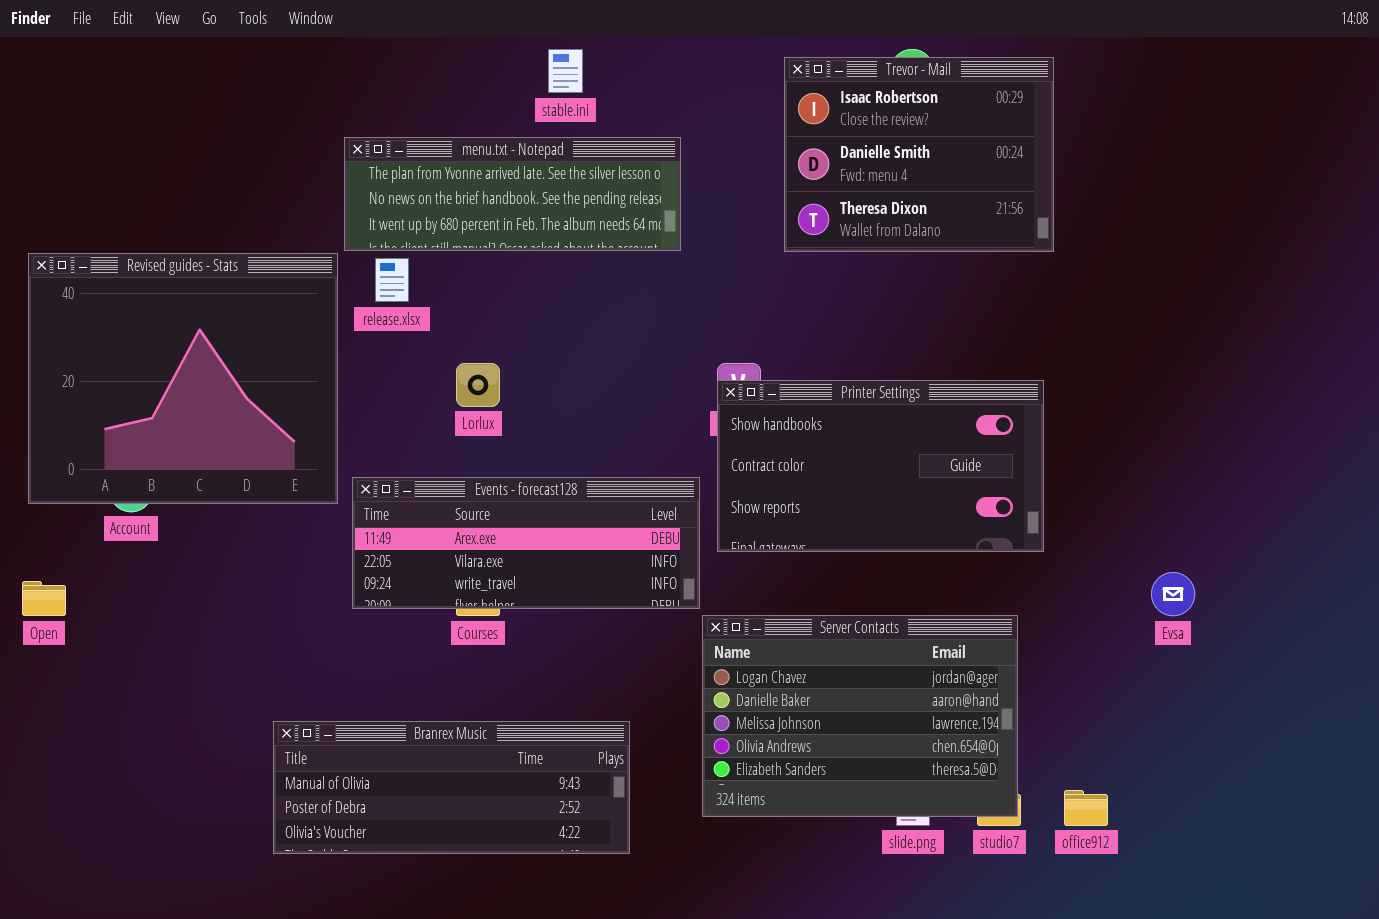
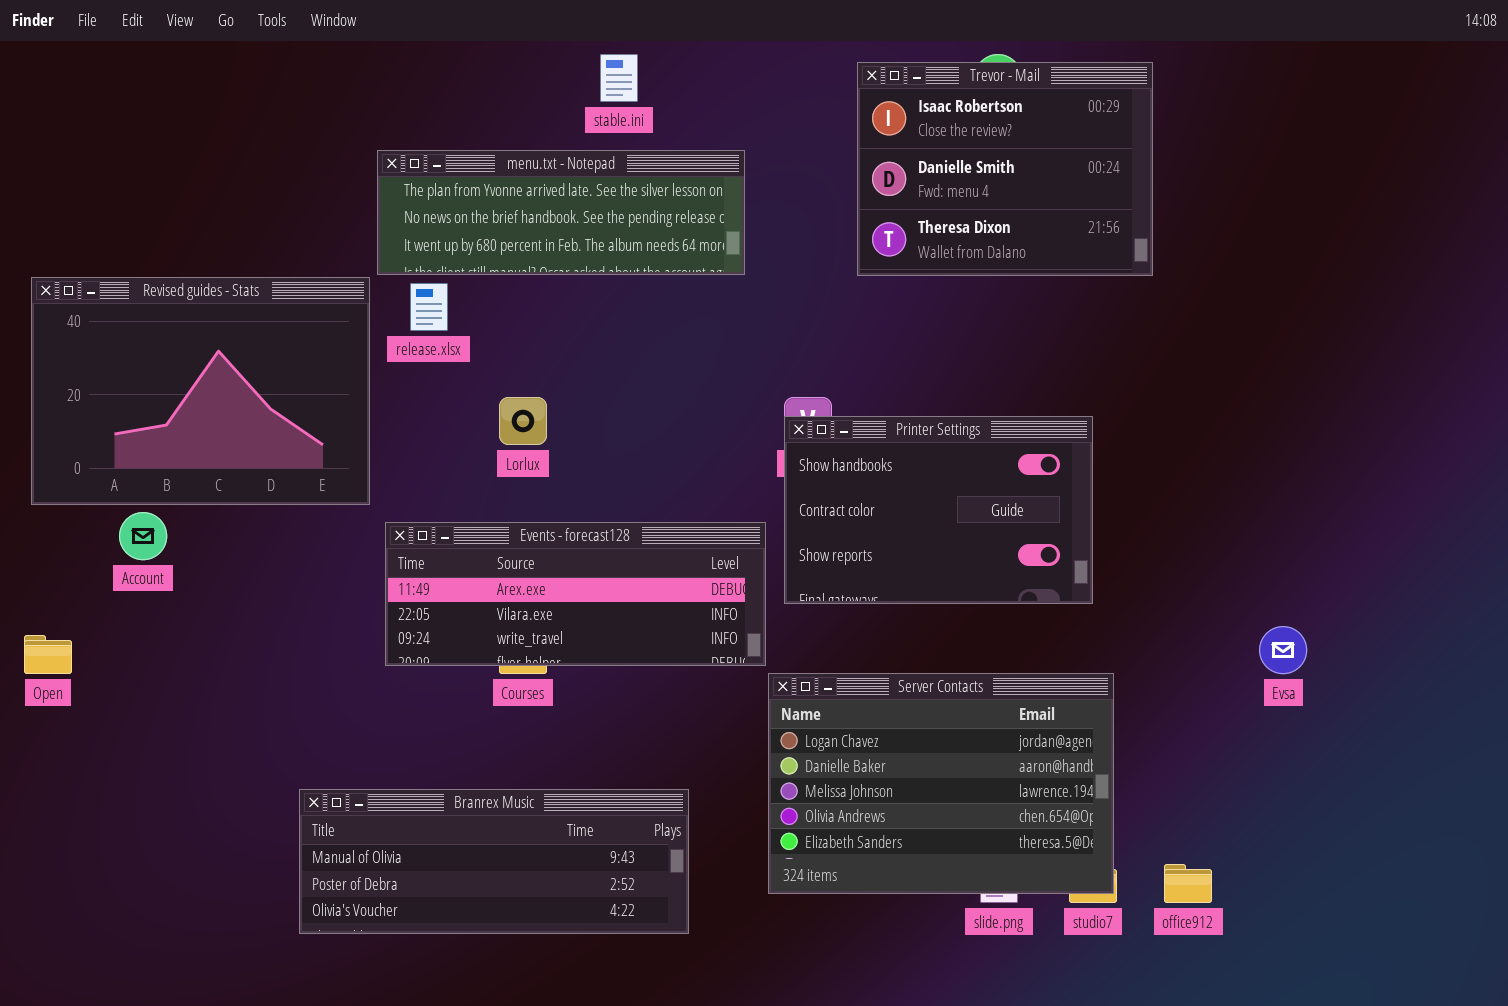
Revised guides - Stats: [28,253,338,504] -> [31,277,370,505], resized
Printer Settings: [717,380,1044,552] -> [784,416,1093,604], resized

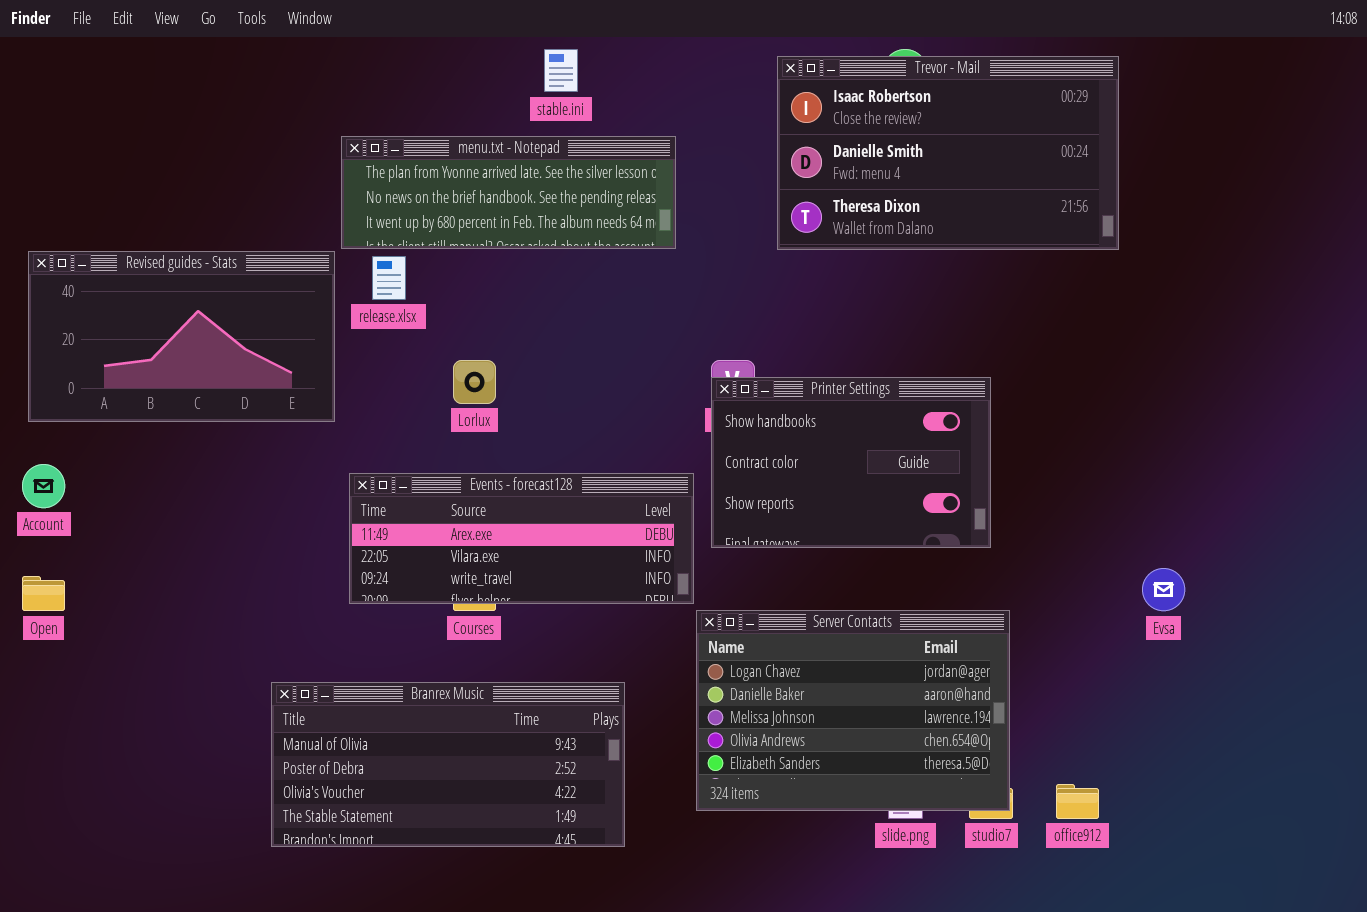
Trevor - Mail: [857,62,1153,276] -> [777,56,1119,250], resized
Revised guides - Stats: [31,277,370,505] -> [28,251,335,422], resized
Account: [119,512,167,560] -> [22,464,65,508], moved
Branrex Music: [299,789,689,934] -> [271,682,625,847], resized

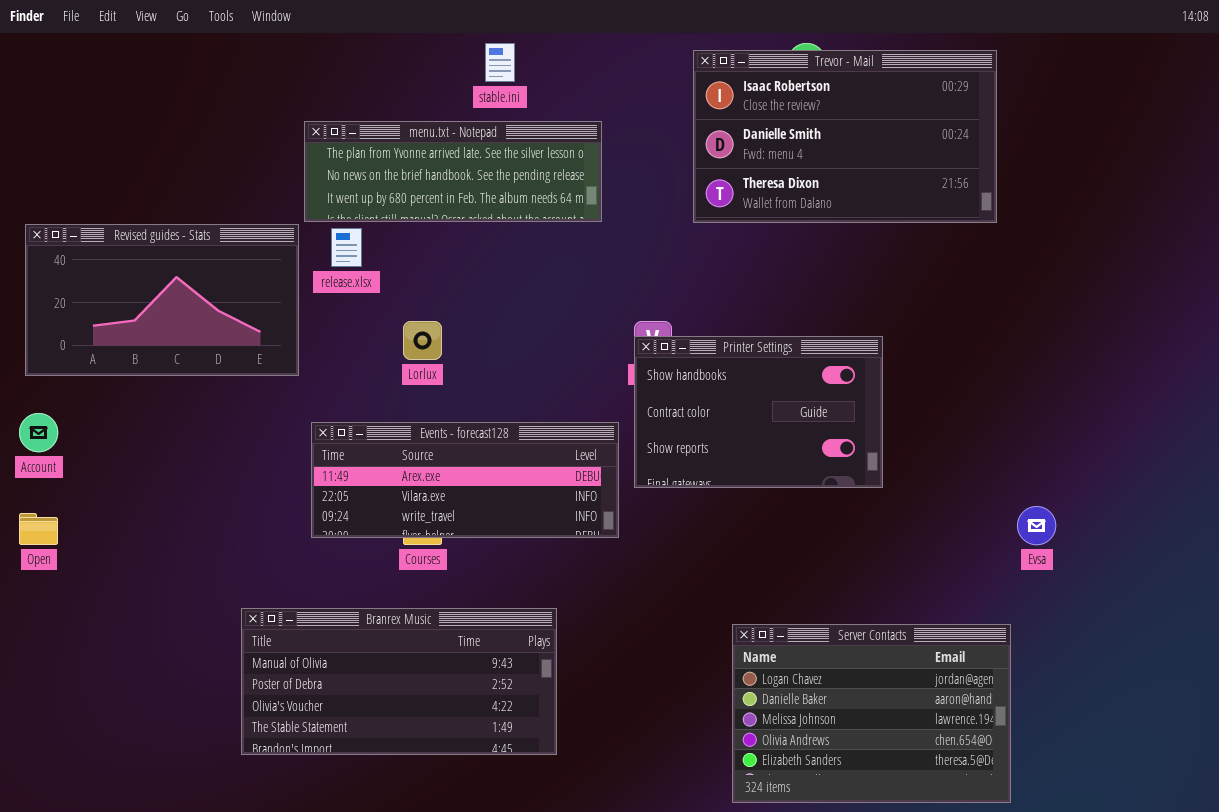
Server Contacts: [696,610,1010,811] -> [732,624,1011,803], moved

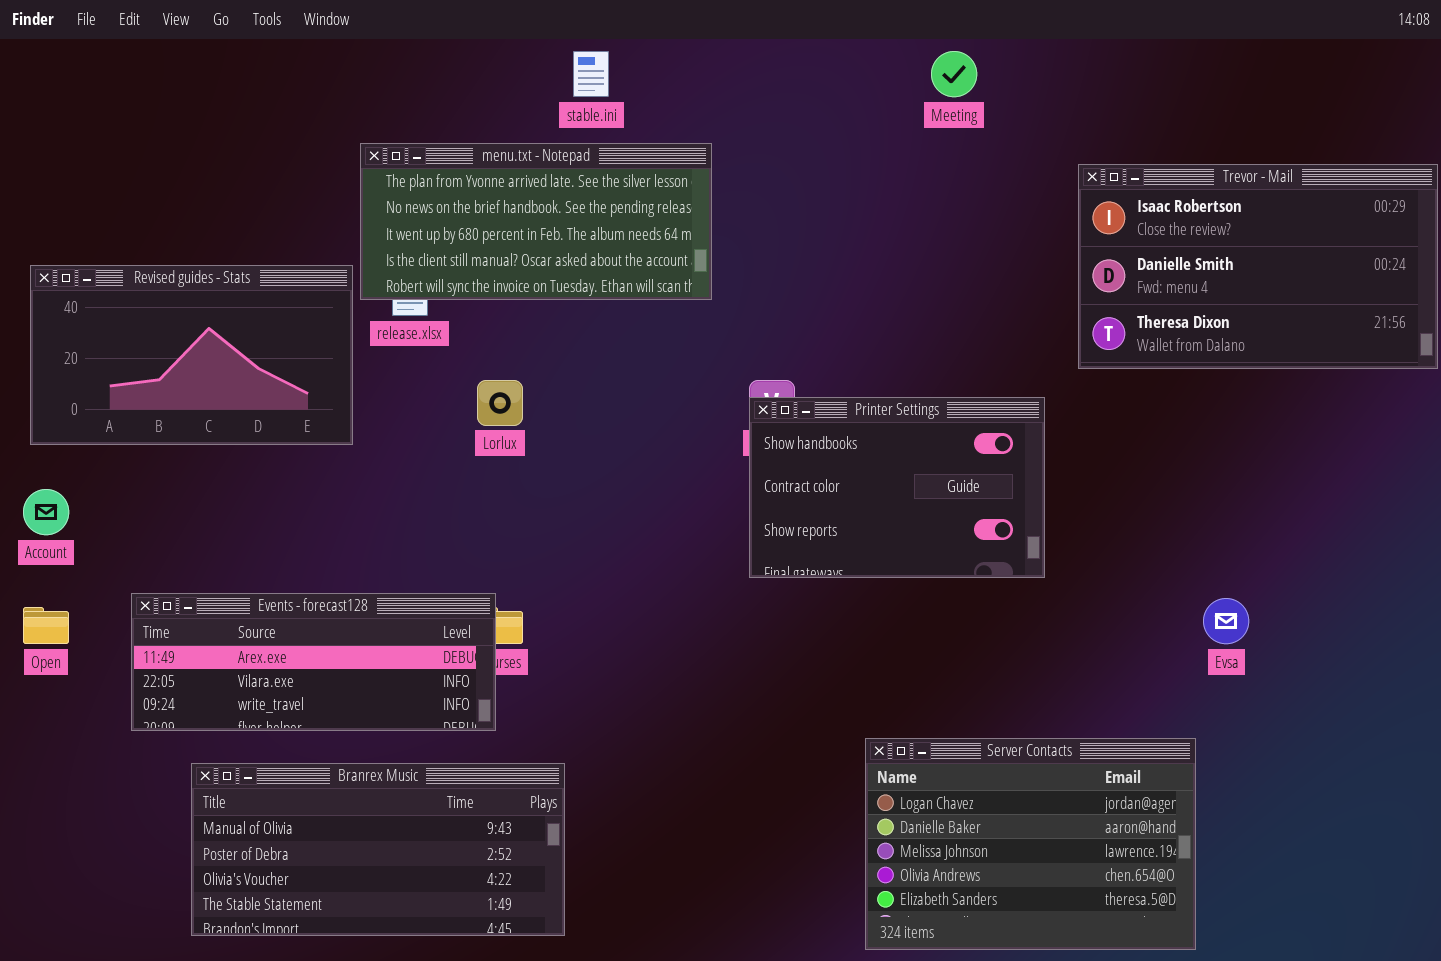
Trevor - Mail: [693,50,997,223] -> [1078,164,1438,369], moved
menu.txt - Notepad: [304,121,602,222] -> [360,143,712,300], resized
Events - forecast128: [311,422,619,538] -> [131,593,496,731], moved
Branrex Music: [241,608,557,755] -> [191,763,565,936], moved

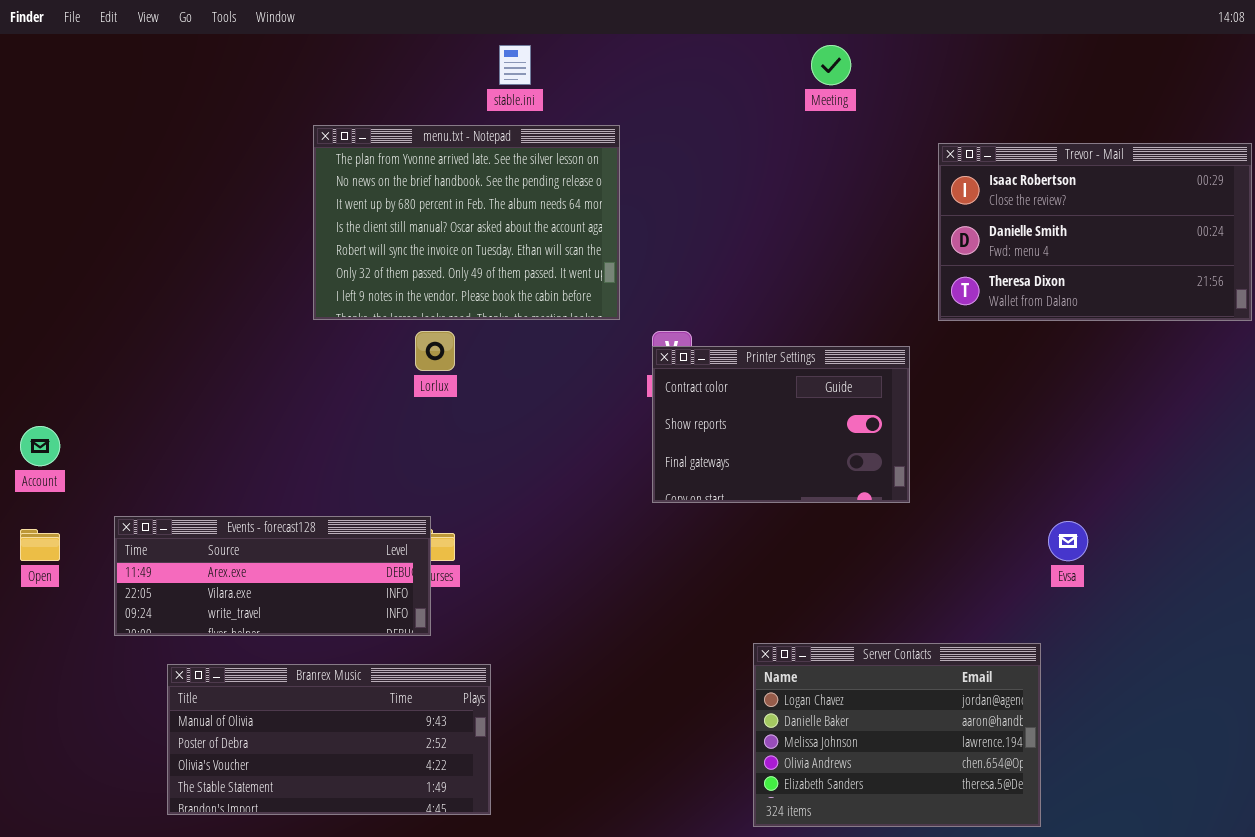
menu.txt - Notepad: [360,143,712,300] -> [313,125,620,320], resized
Revised guides - Stats: [30,265,353,445] -> none, closed
Printer Settings: [749,397,1045,578] -> [652,346,910,503], scrolled down 1 row

